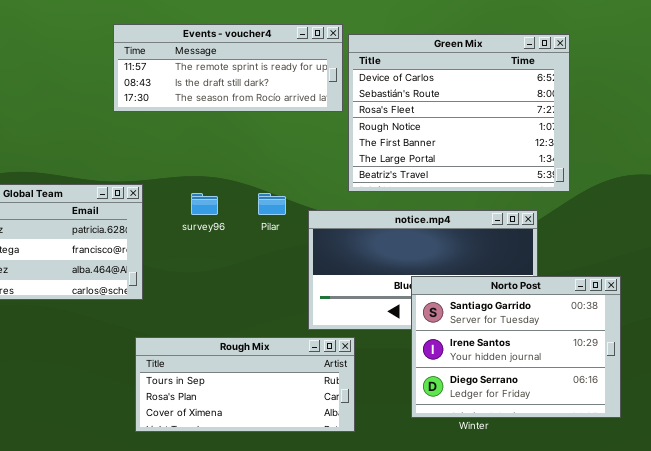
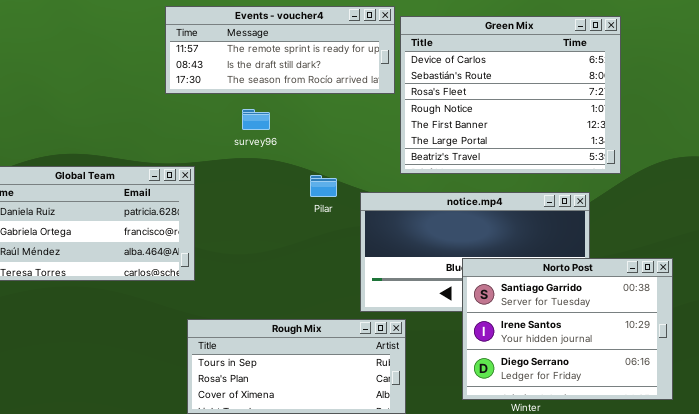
survey96: [191,193,218,215] -> [242,109,270,130], moved

